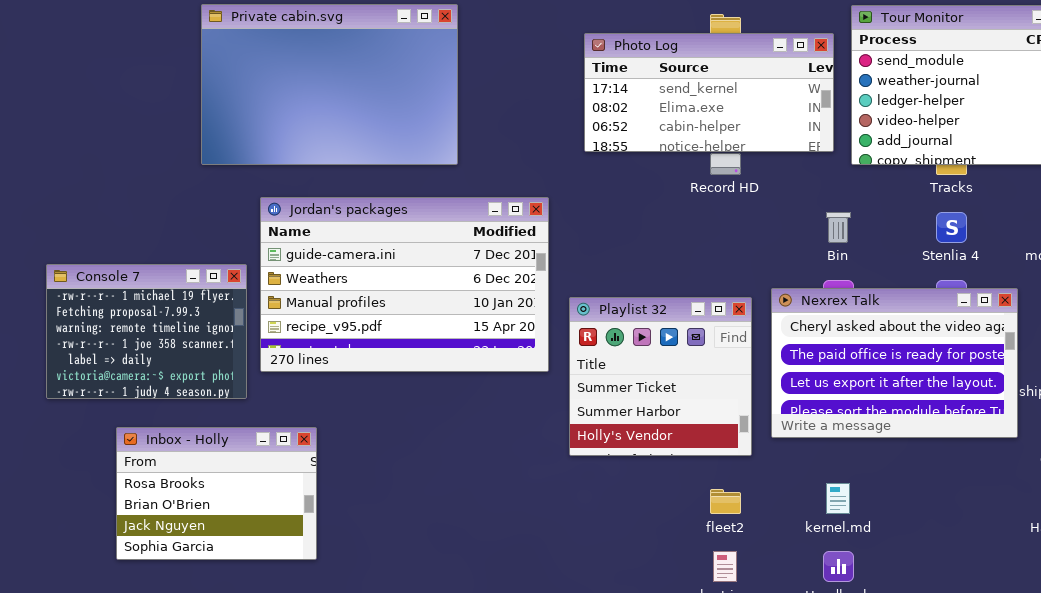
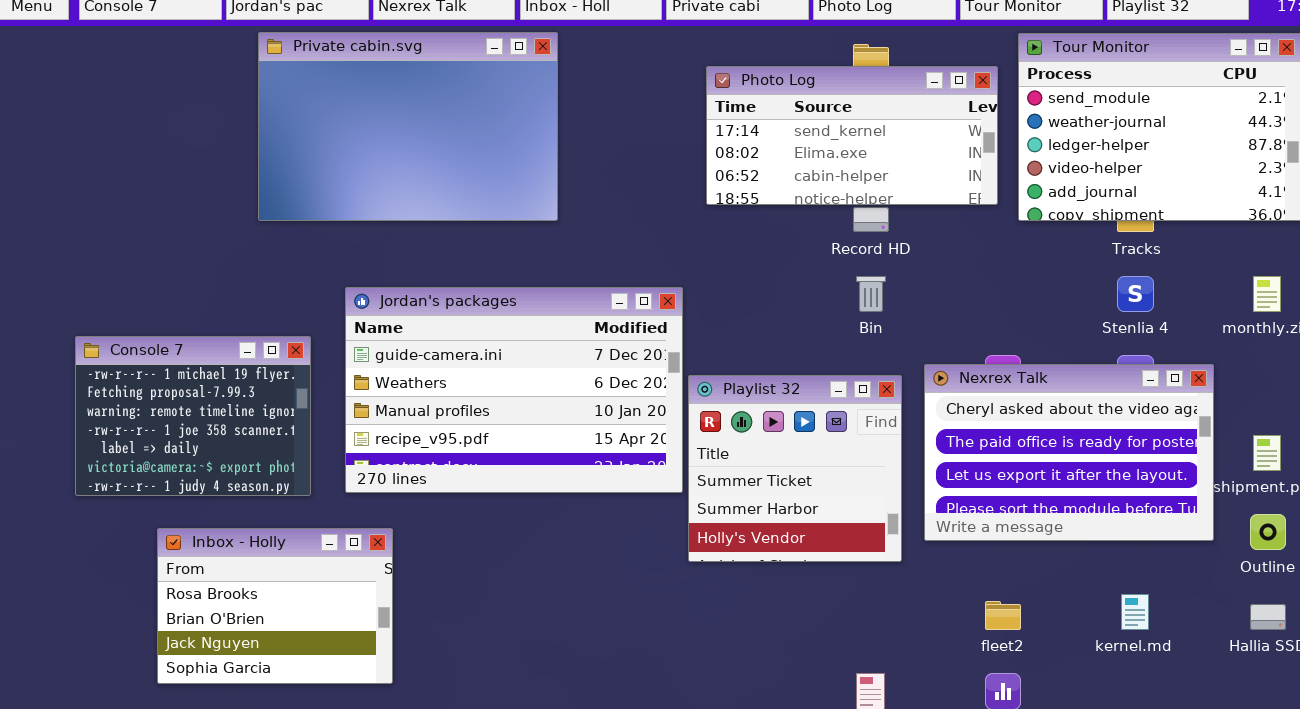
Jordan's packages: [260,197,549,372] -> [345,287,683,493], moved
Bin: [826,212,851,243] -> [856,276,886,312], moved
kernel.md: [826,483,850,514] -> [1121,594,1149,630], moved
fleet2: [710,489,741,514] -> [985,601,1021,630], moved

